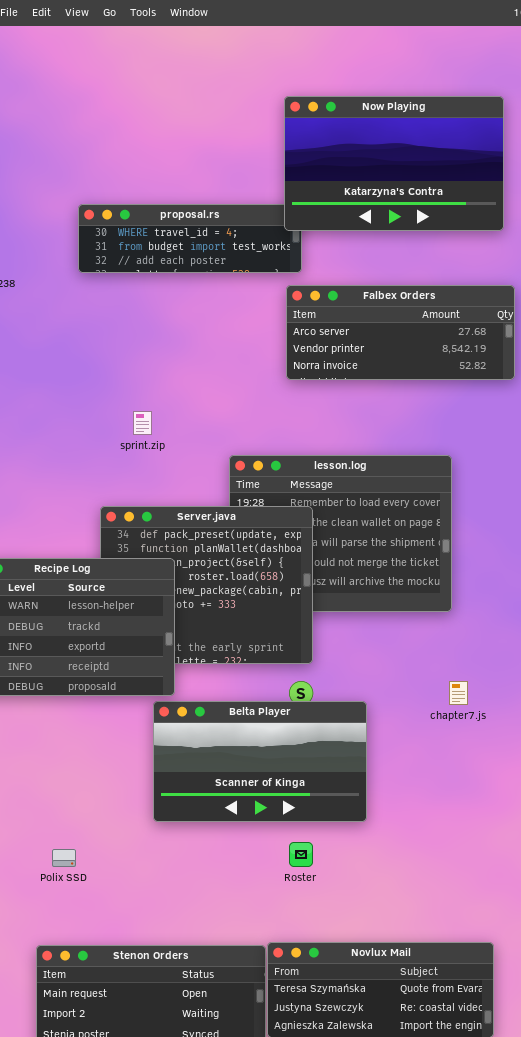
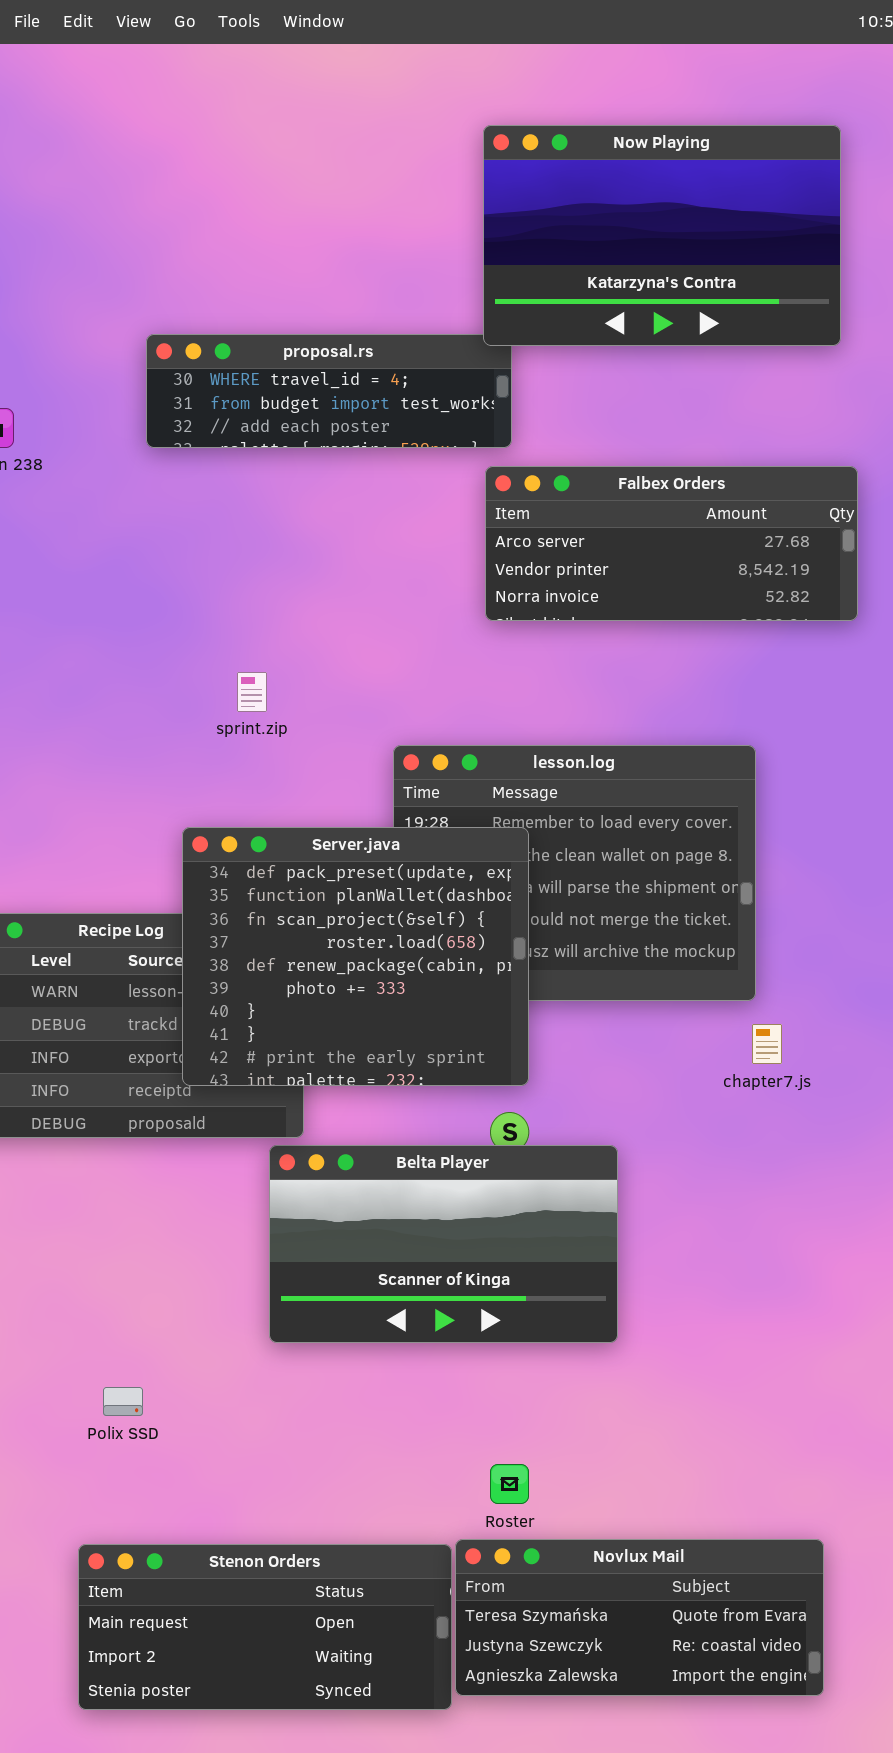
Now Playing: [284,96,504,231] -> [483,125,841,346], moved
Server.java: [100,506,313,664] -> [182,827,529,1086], raised
chapter7.js: [449,681,468,705] -> [752,1024,782,1064], moved
Roster: [289,842,313,867] -> [490,1464,529,1504], moved

